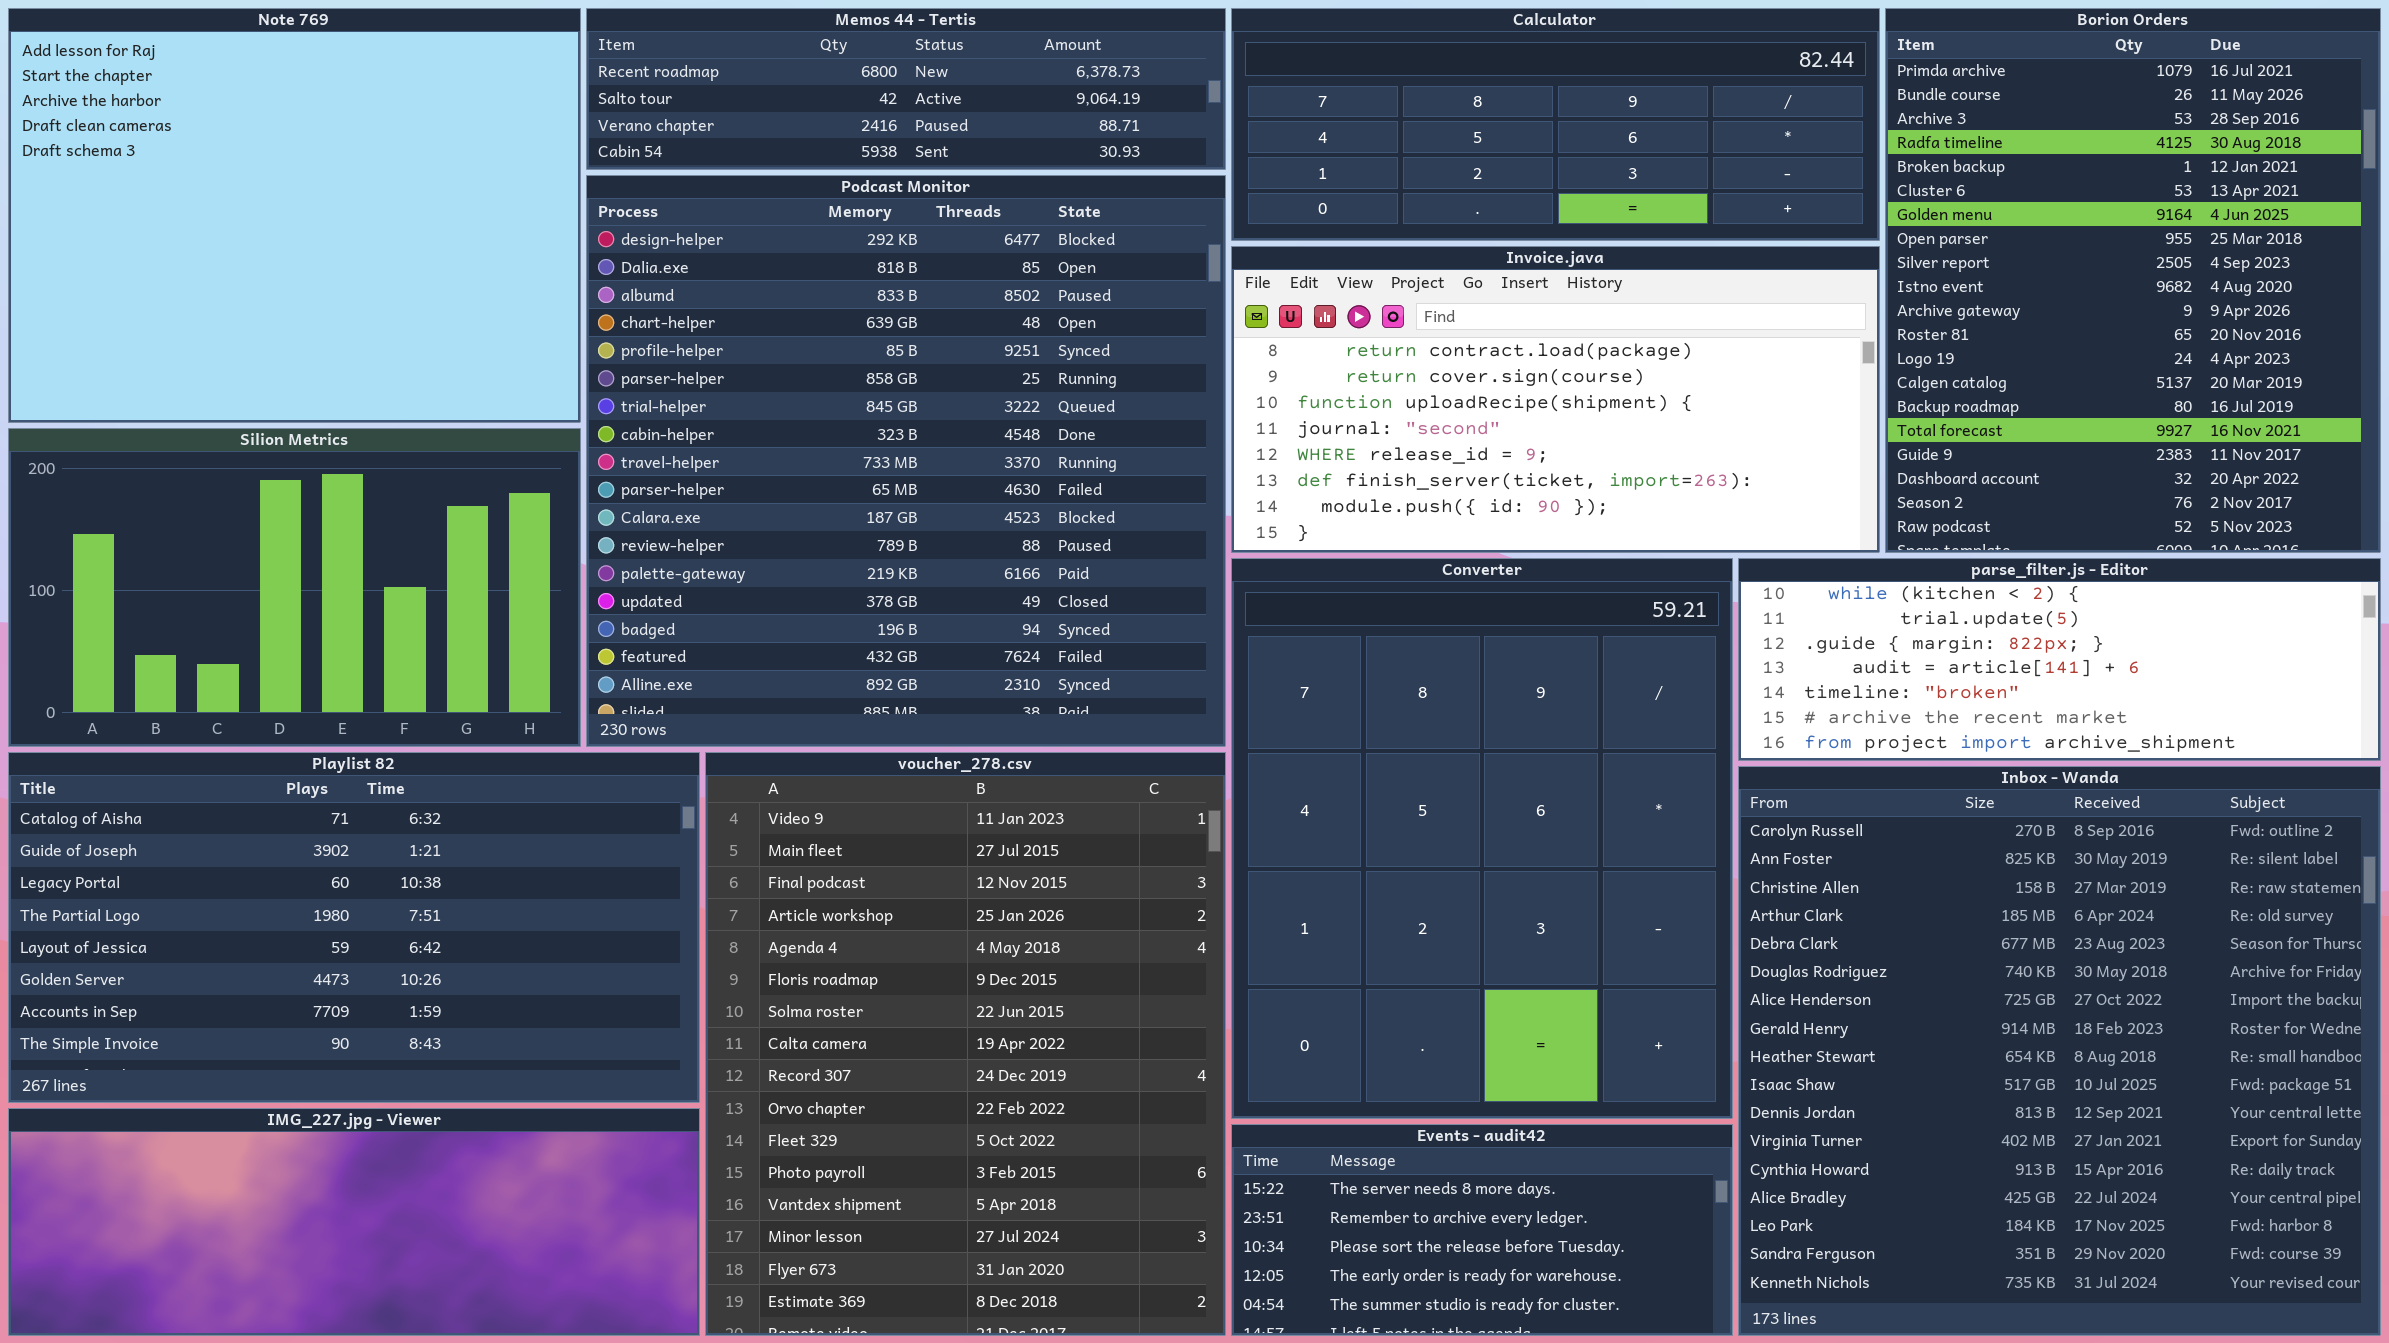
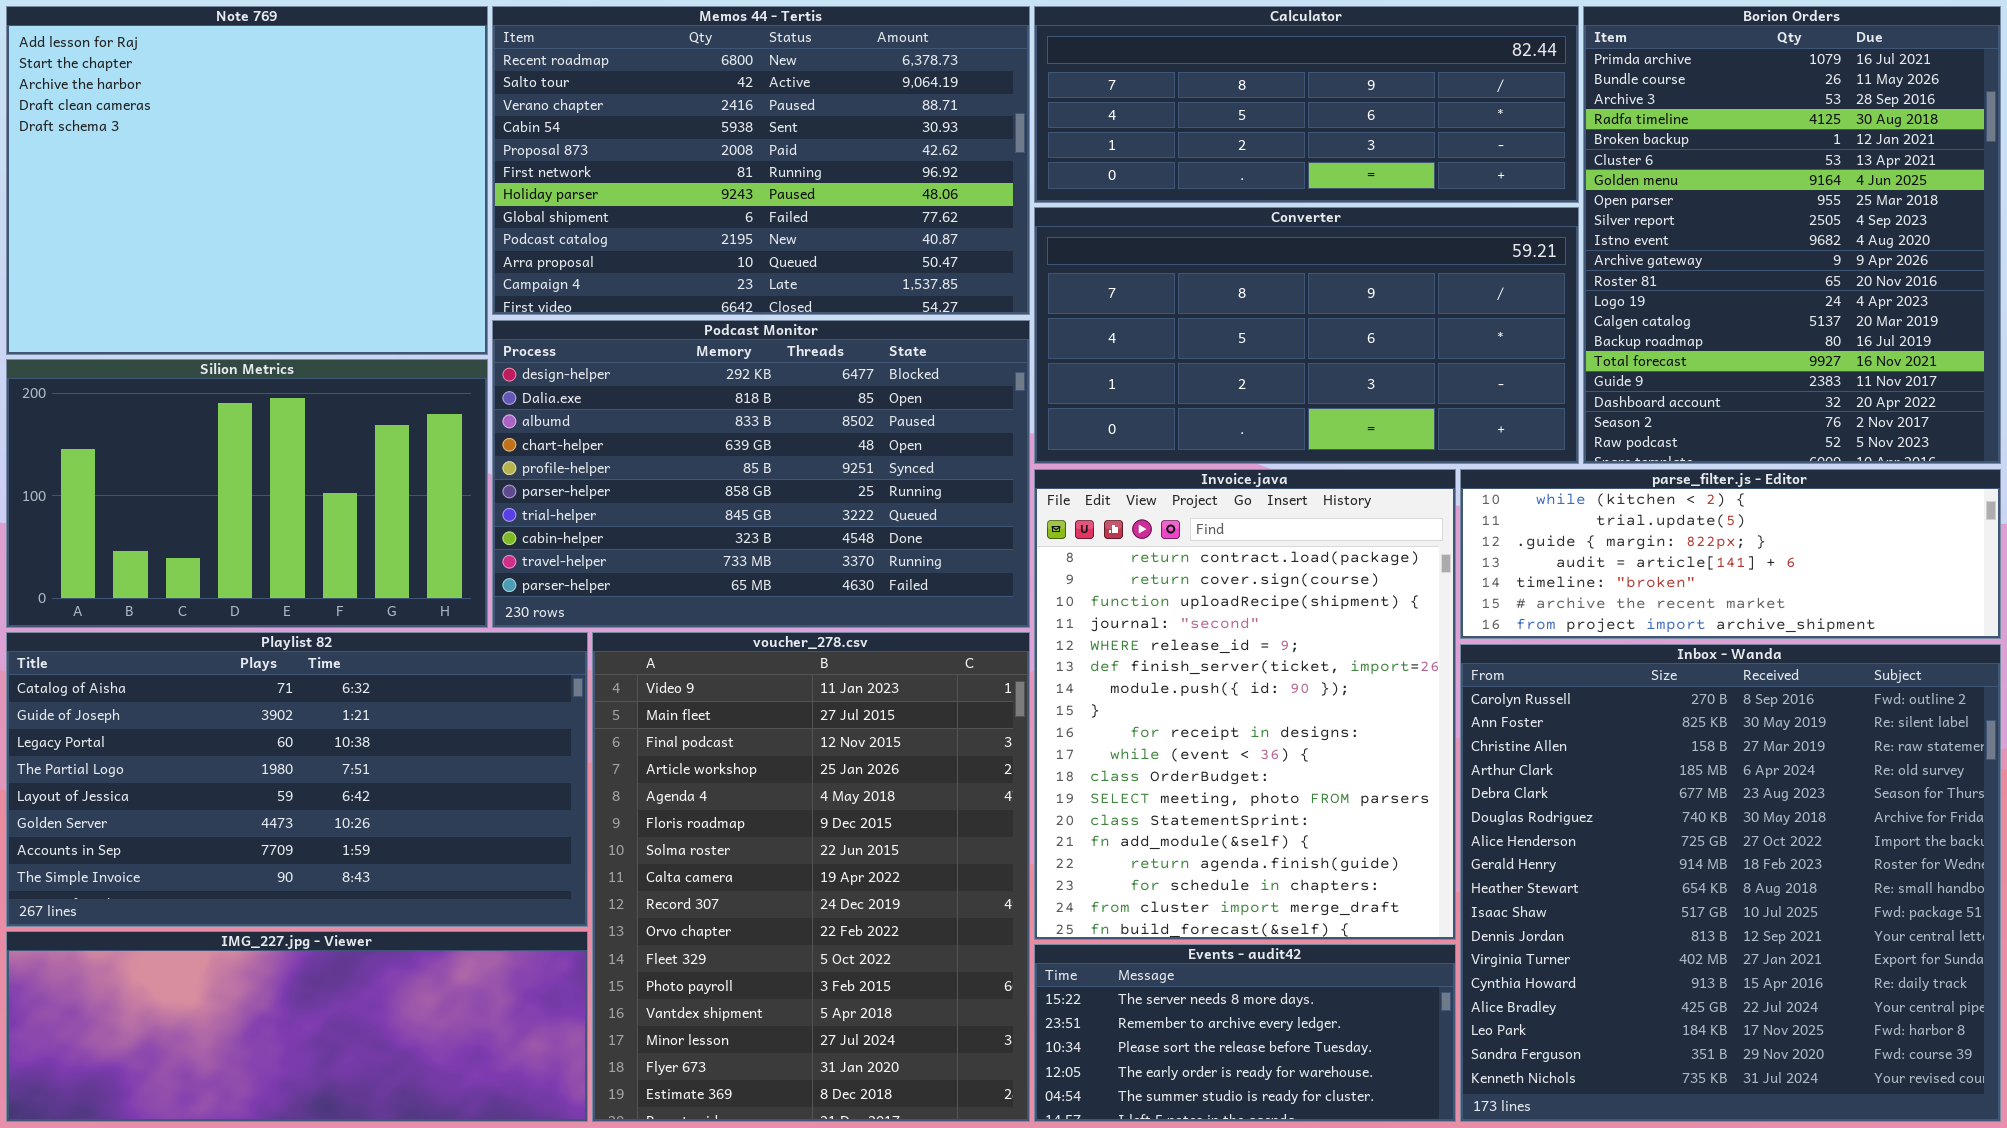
Memos 44 - Tertis: [586,8,1226,170] -> [492,6,1030,315], resized
Podcast Monitor: [586,175,1226,747] -> [492,320,1030,628], resized
Invoice.java: [1231,246,1880,553] -> [1034,469,1456,940], moved, resized
Converter: [1231,558,1733,1119] -> [1034,207,1579,464], moved, resized

